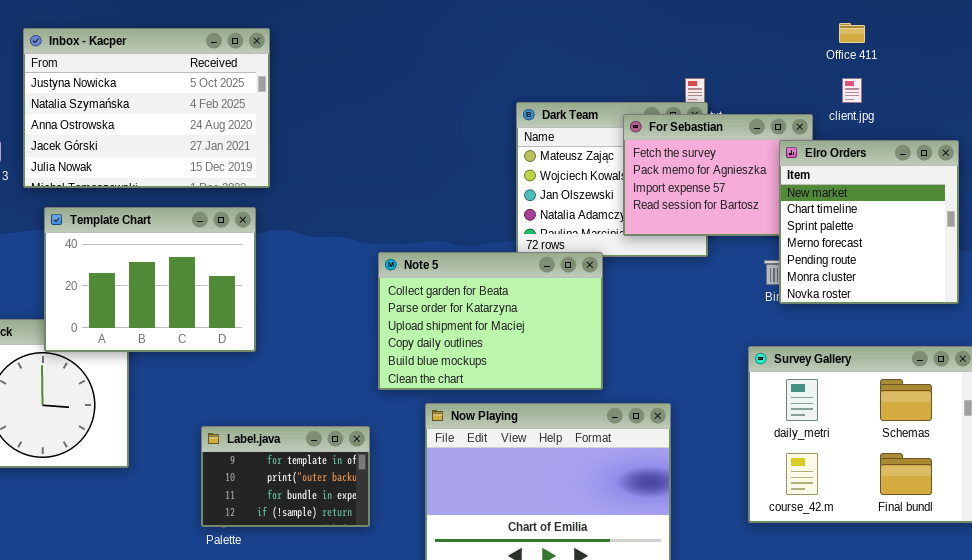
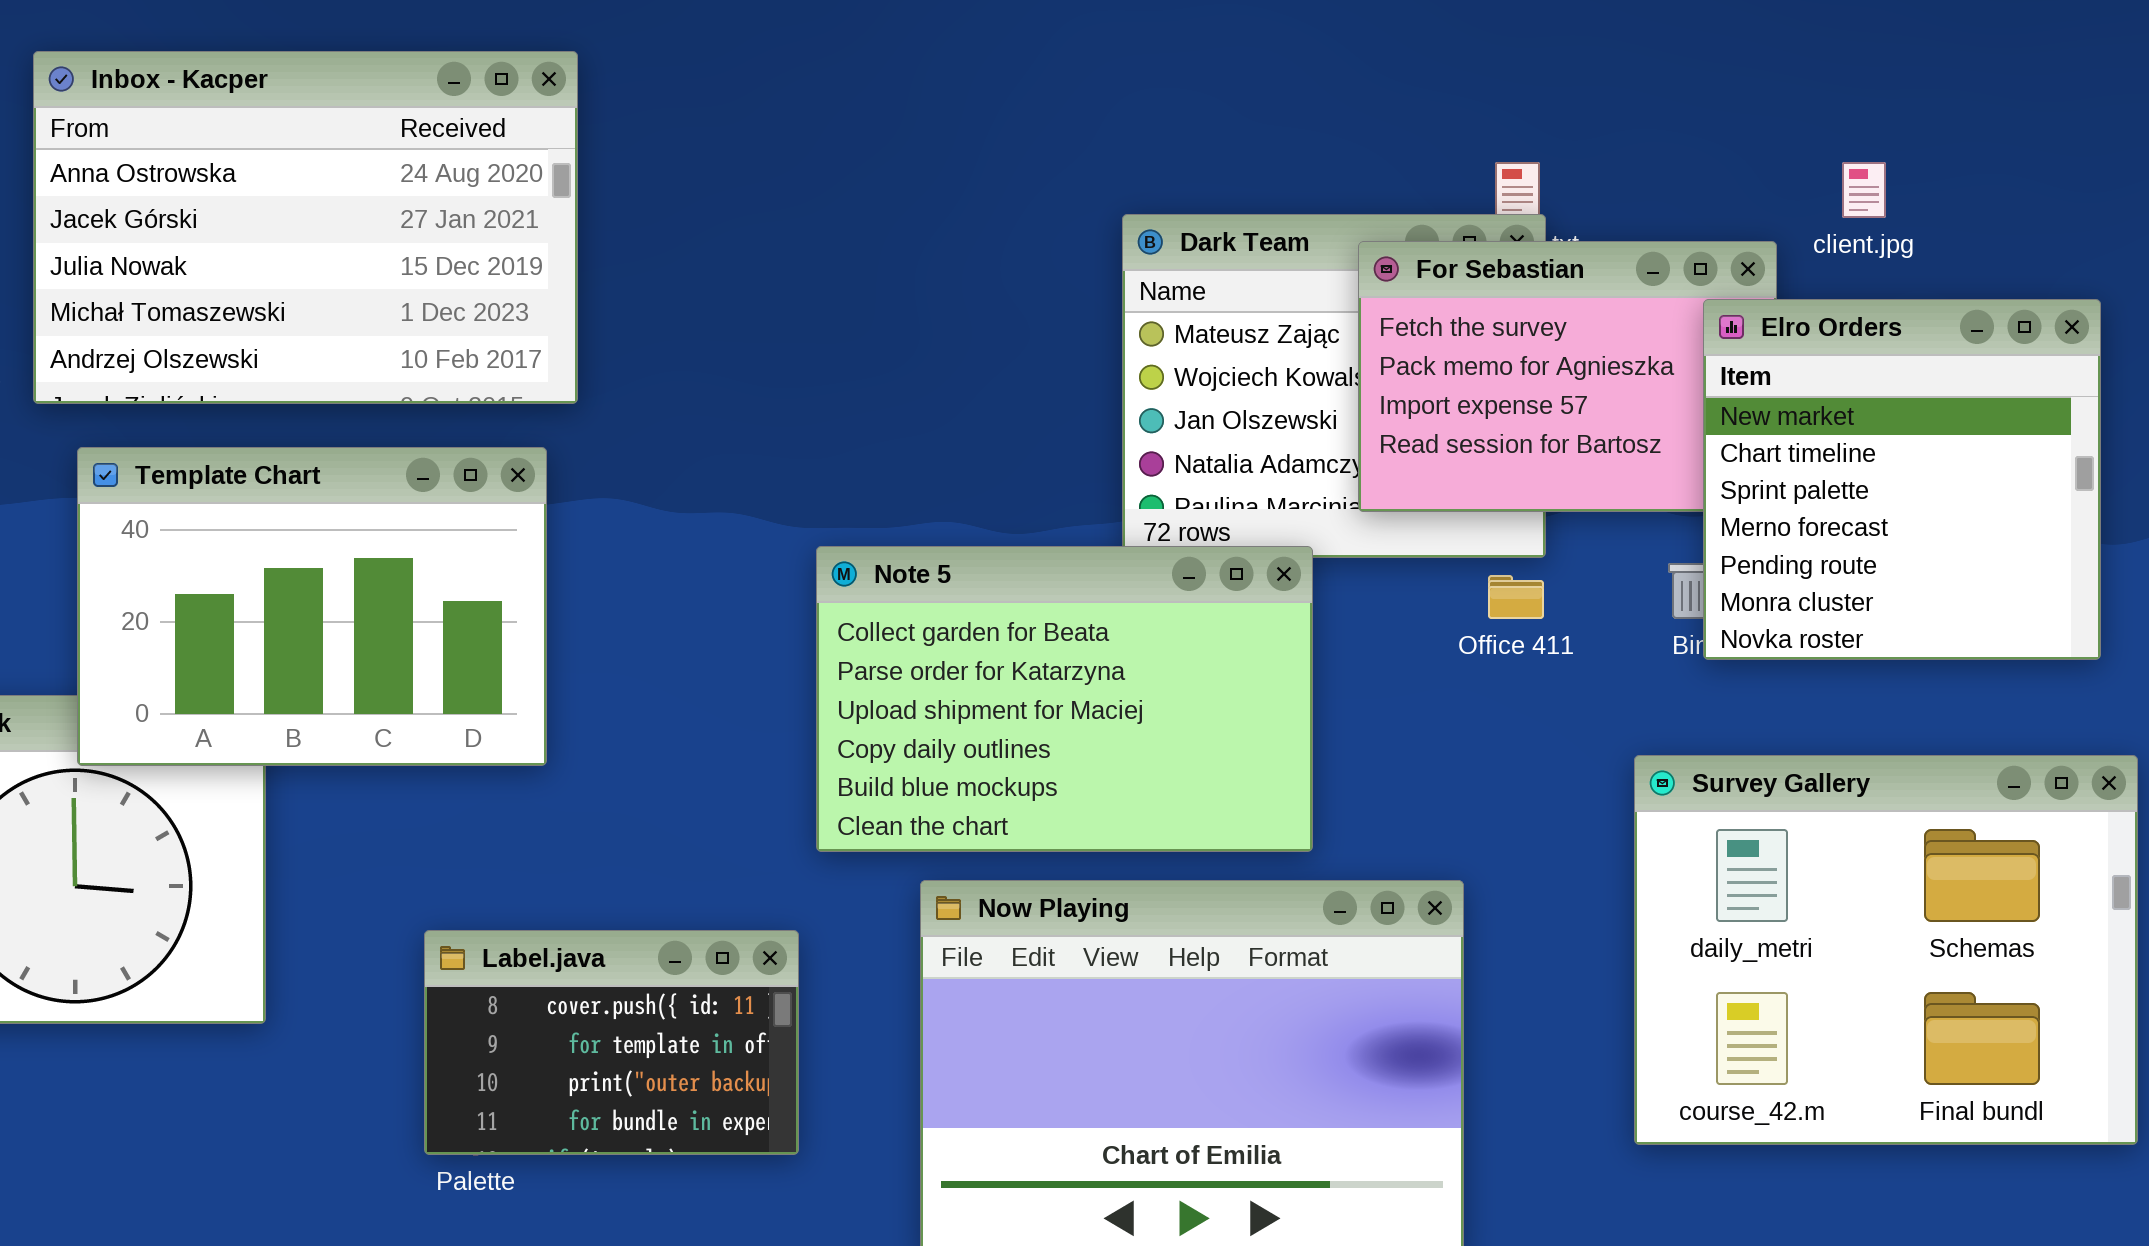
Office 411: [839,23,865,43] -> [1488,575,1544,619], moved
Inbox - Kacper: [23,28,270,188] -> [33,51,578,404], scrolled down 2 rows
Label.java: [201,426,370,527] -> [424,930,799,1155], scrolled up 1 row

